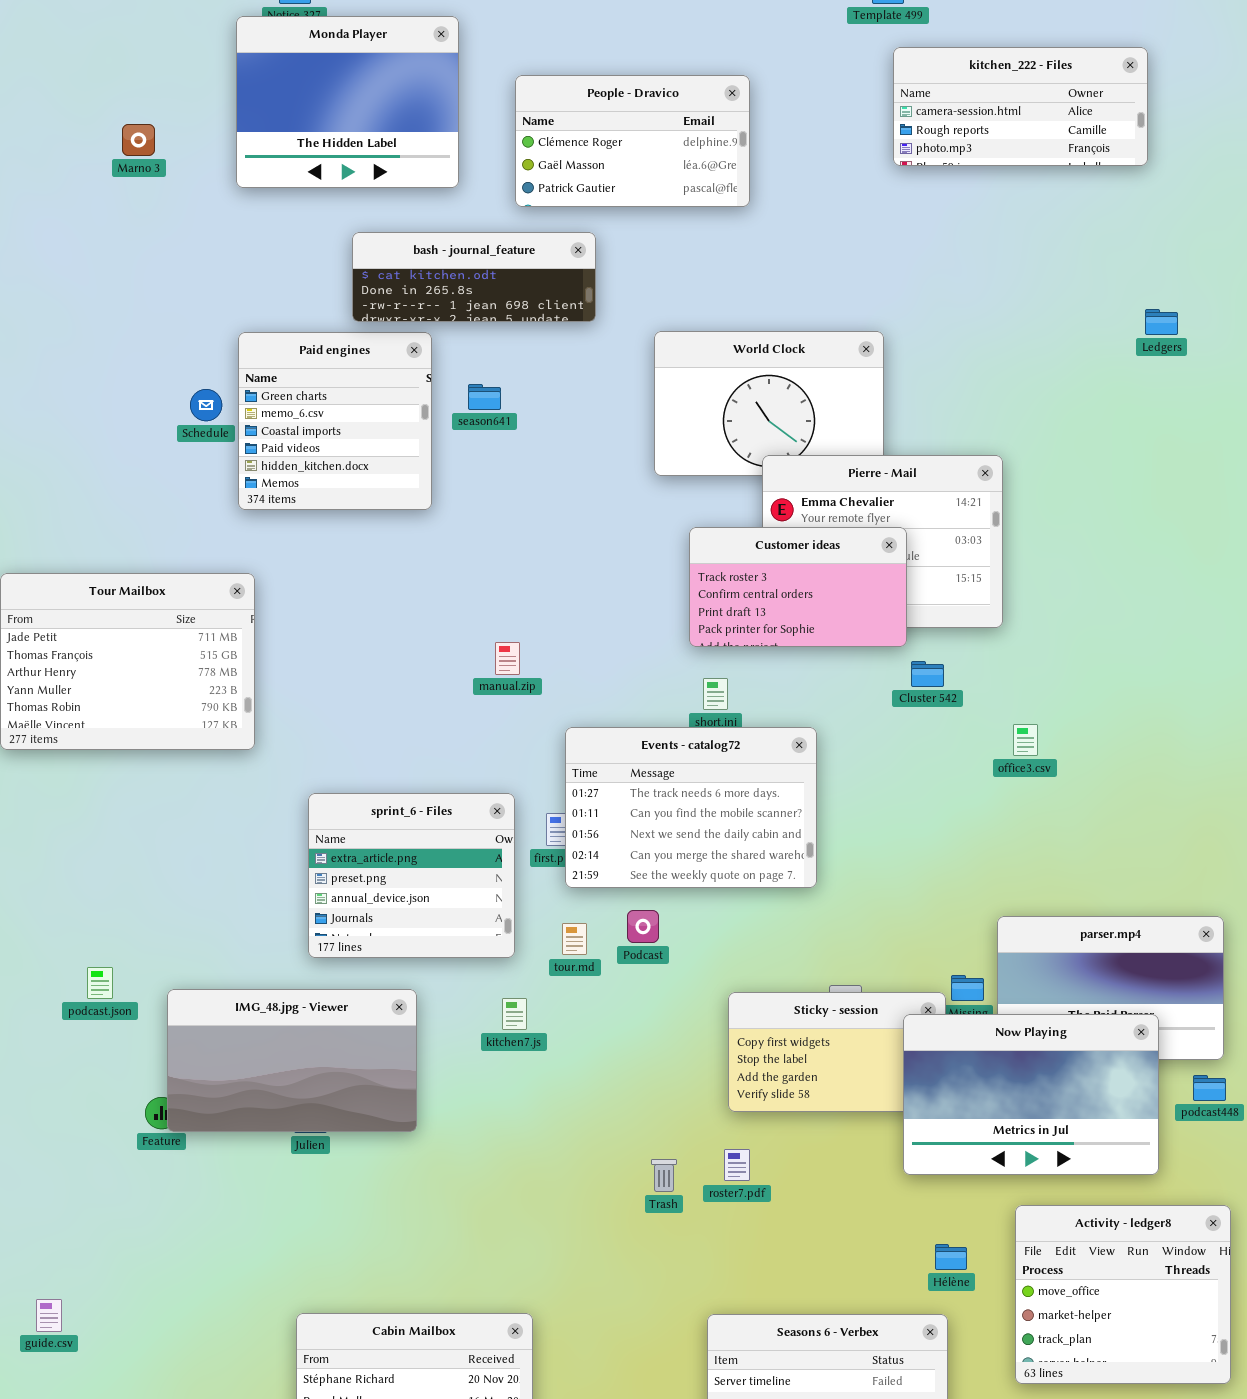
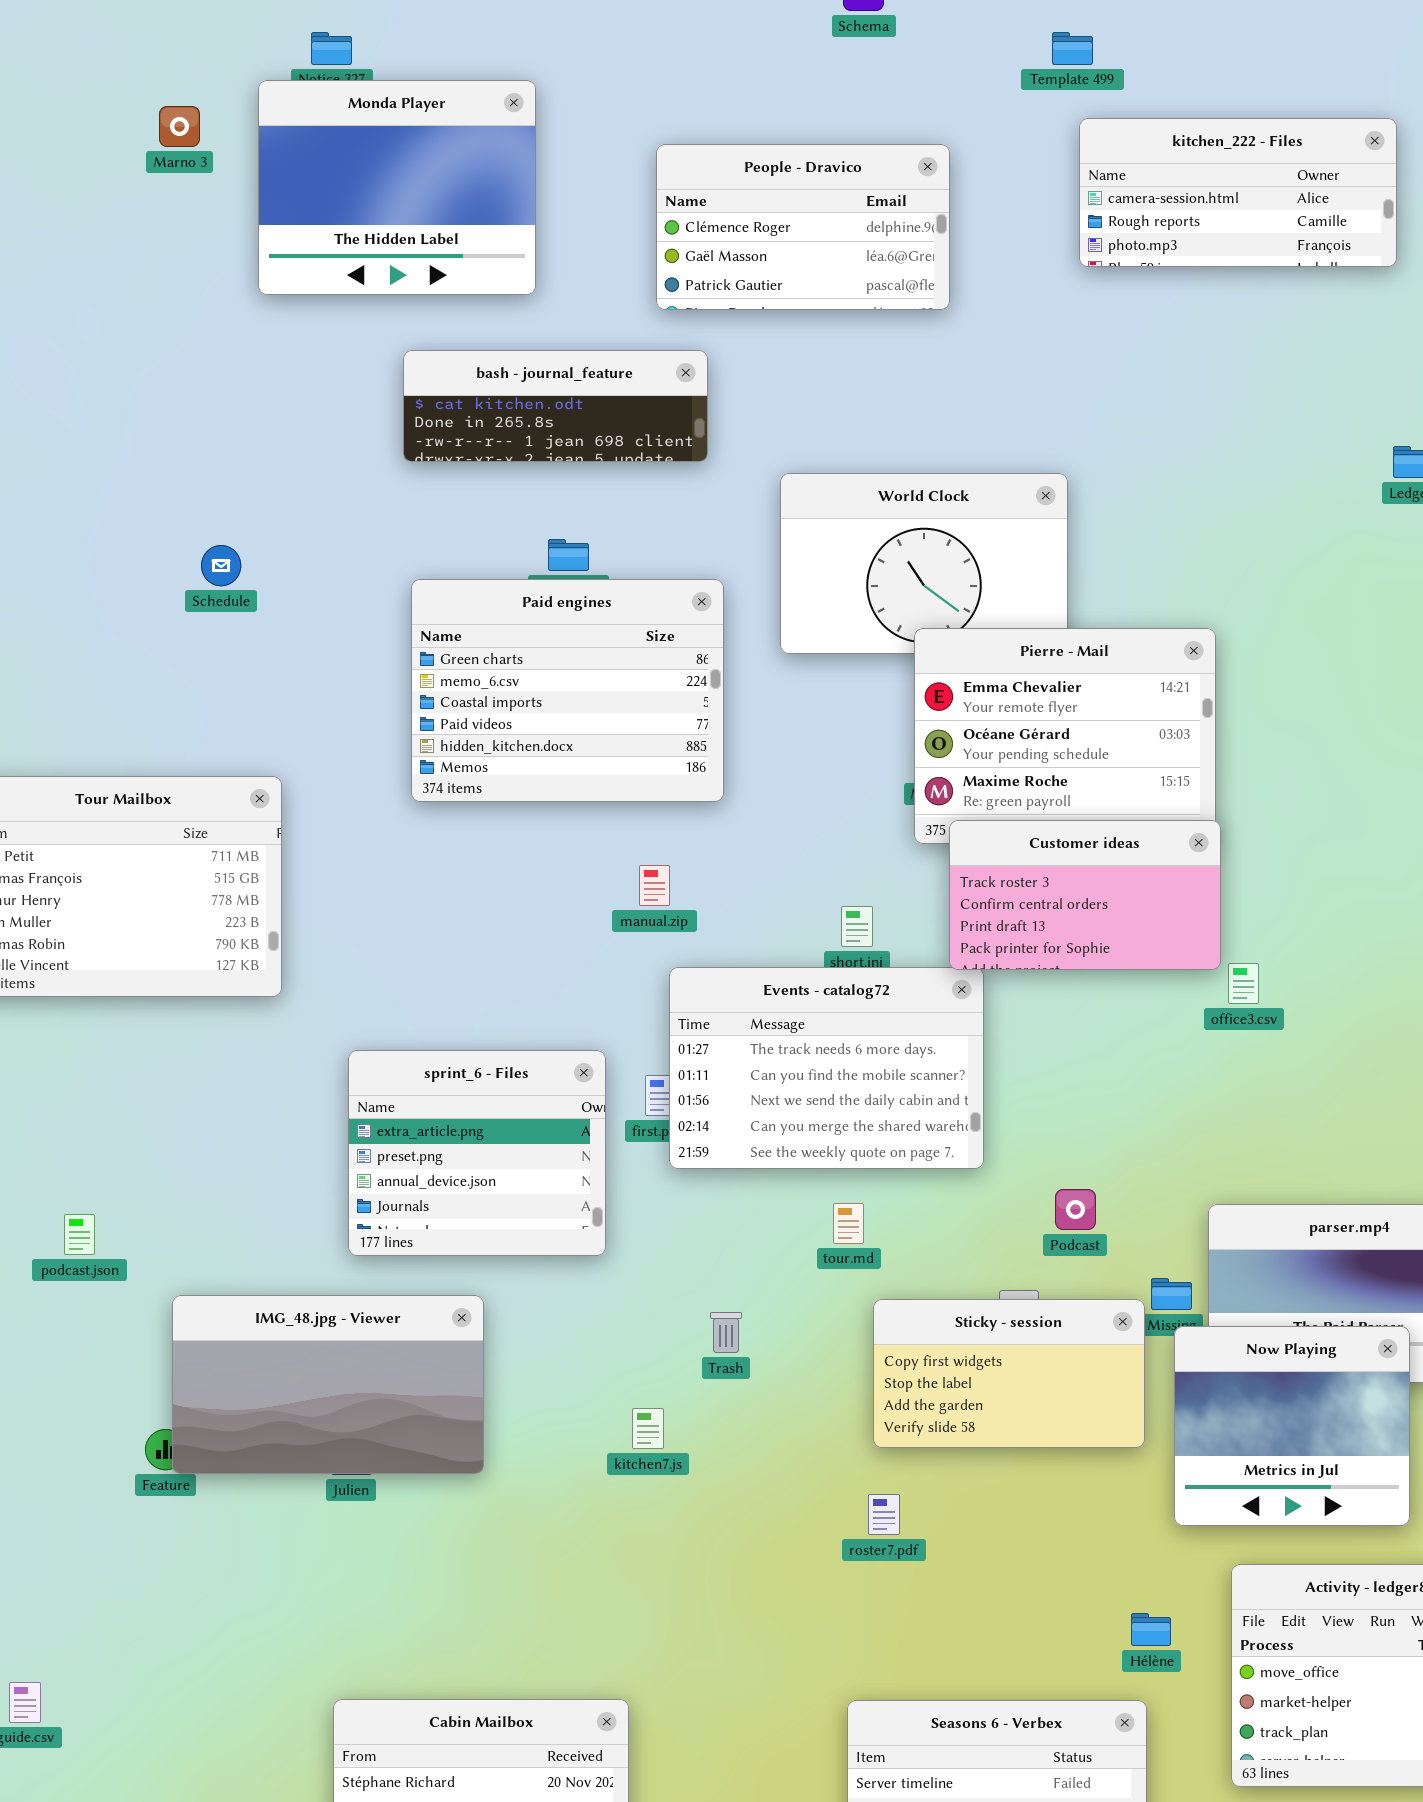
People - Dravico: [515,75,750,207] -> [656,144,950,310], moved
Marno 3: [122,124,155,156] -> [159,106,200,147], moved
Paid engines: [238,332,432,510] -> [411,579,724,802], moved, resized
Customer ideas: [689,527,907,647] -> [949,820,1221,970], moved
manual.zip: [495,642,520,675] -> [639,865,670,906], moved
Podcast: [627,910,659,943] -> [1055,1189,1096,1230], moved
tour.md: [562,923,587,955] -> [833,1203,864,1244], moved
podcast.json: [87,967,113,999] -> [64,1214,95,1255], moved
kitchen7.js: [502,998,527,1030] -> [632,1408,664,1449], moved
Now Playing: [903,1014,1159,1175] -> [1174,1326,1410,1526], resized
Trash: [651,1159,677,1192] -> [710,1312,742,1353], moved

